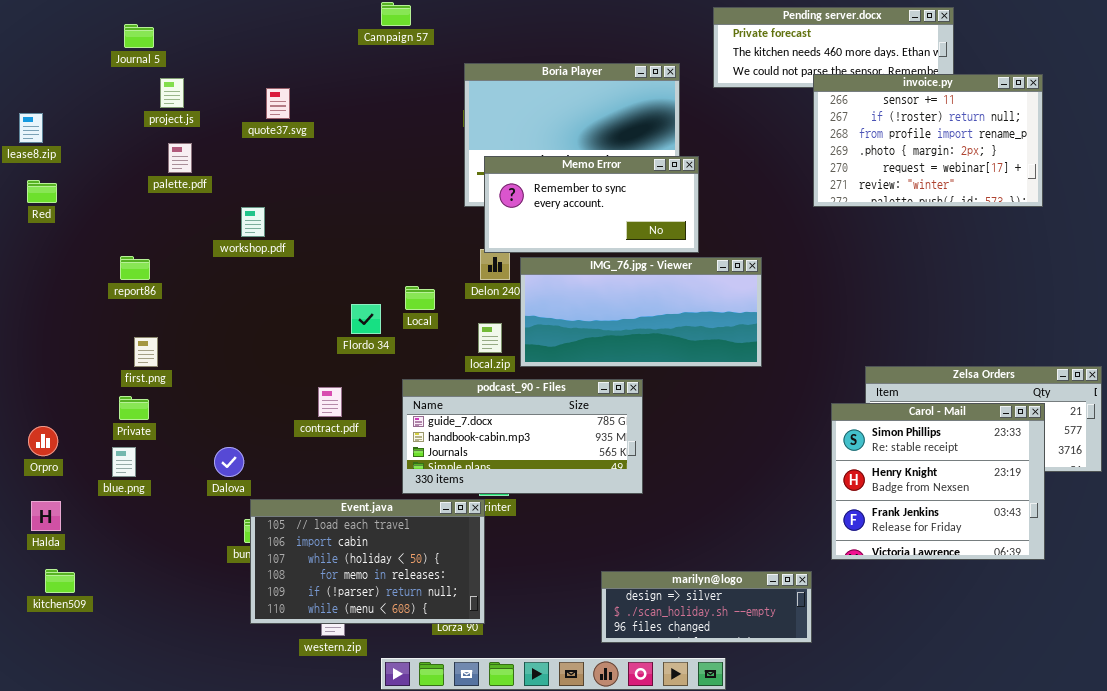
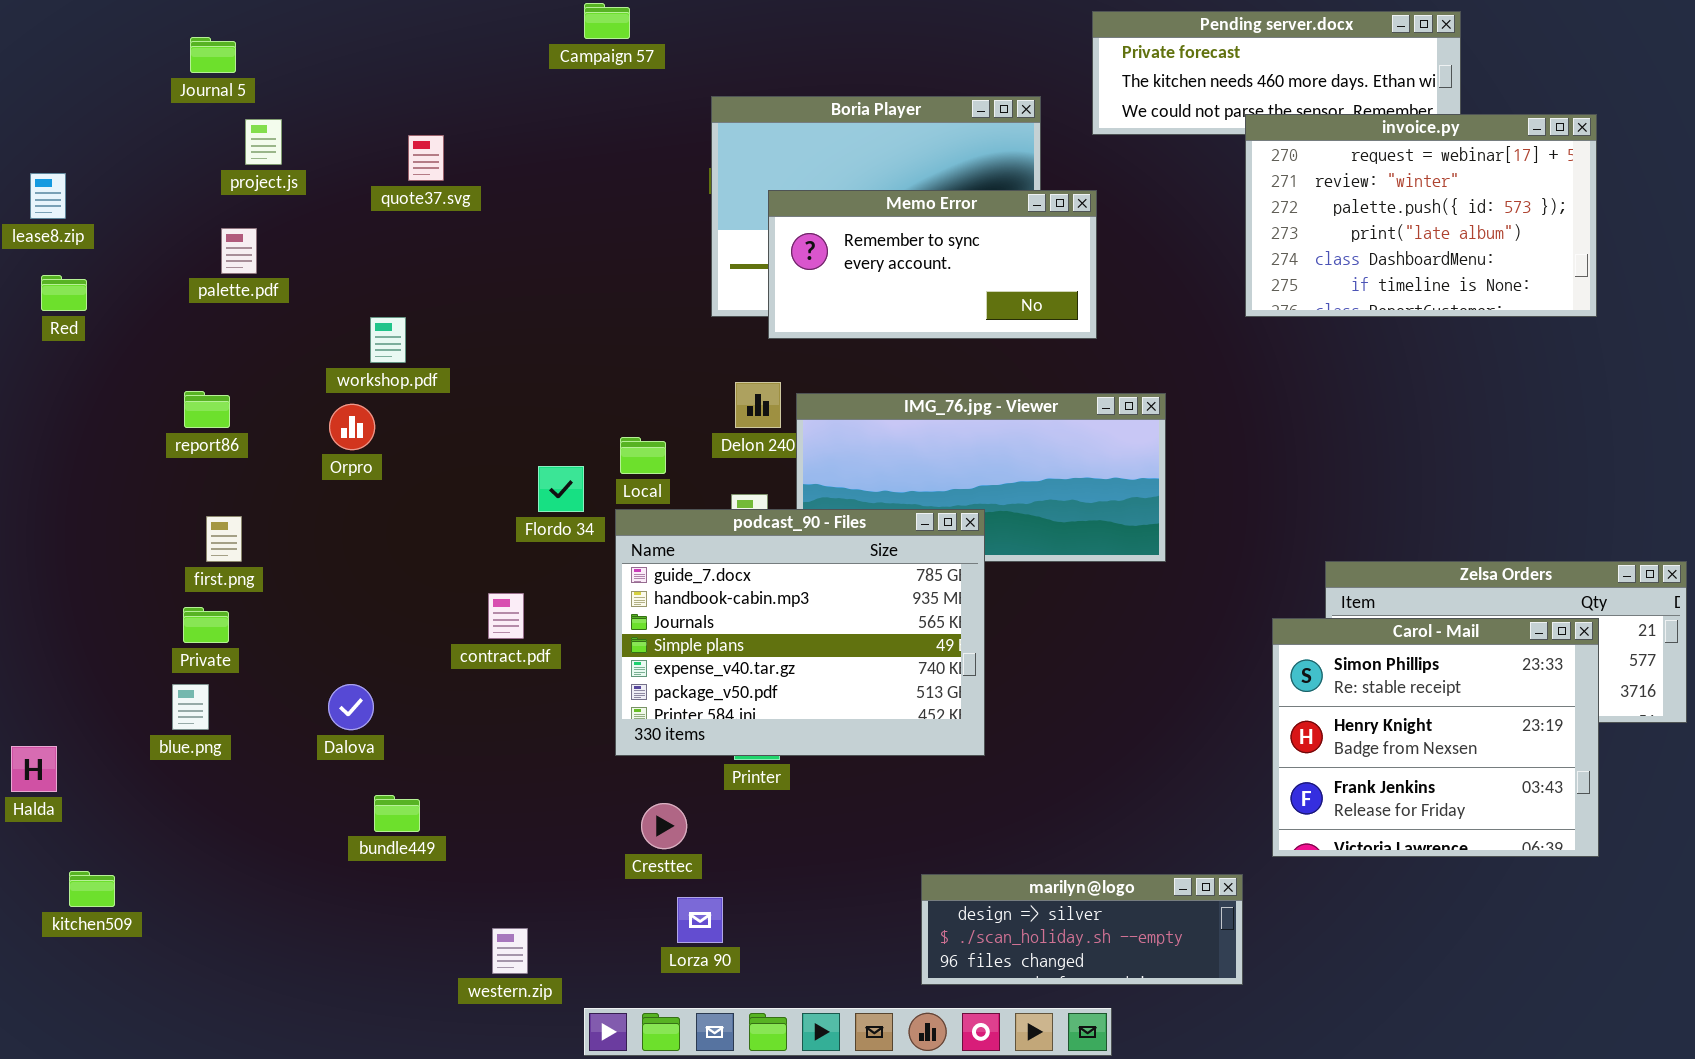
invoice.py: [813,74,1043,207] -> [1245,114,1597,317], scrolled down 4 rows
palette.pdf: [168,143,192,173] -> [221,228,257,274], moved
Memo Error: [484,156,699,253] -> [768,190,1097,339], moved
podcast_90 - Files: [402,379,643,494] -> [615,509,985,756], resized
Orpro: [28,426,58,456] -> [329,404,375,450], moved
Event.java: [250,499,485,624] -> none, closed
Halda: [31,501,61,531] -> [11,746,57,792], moved

